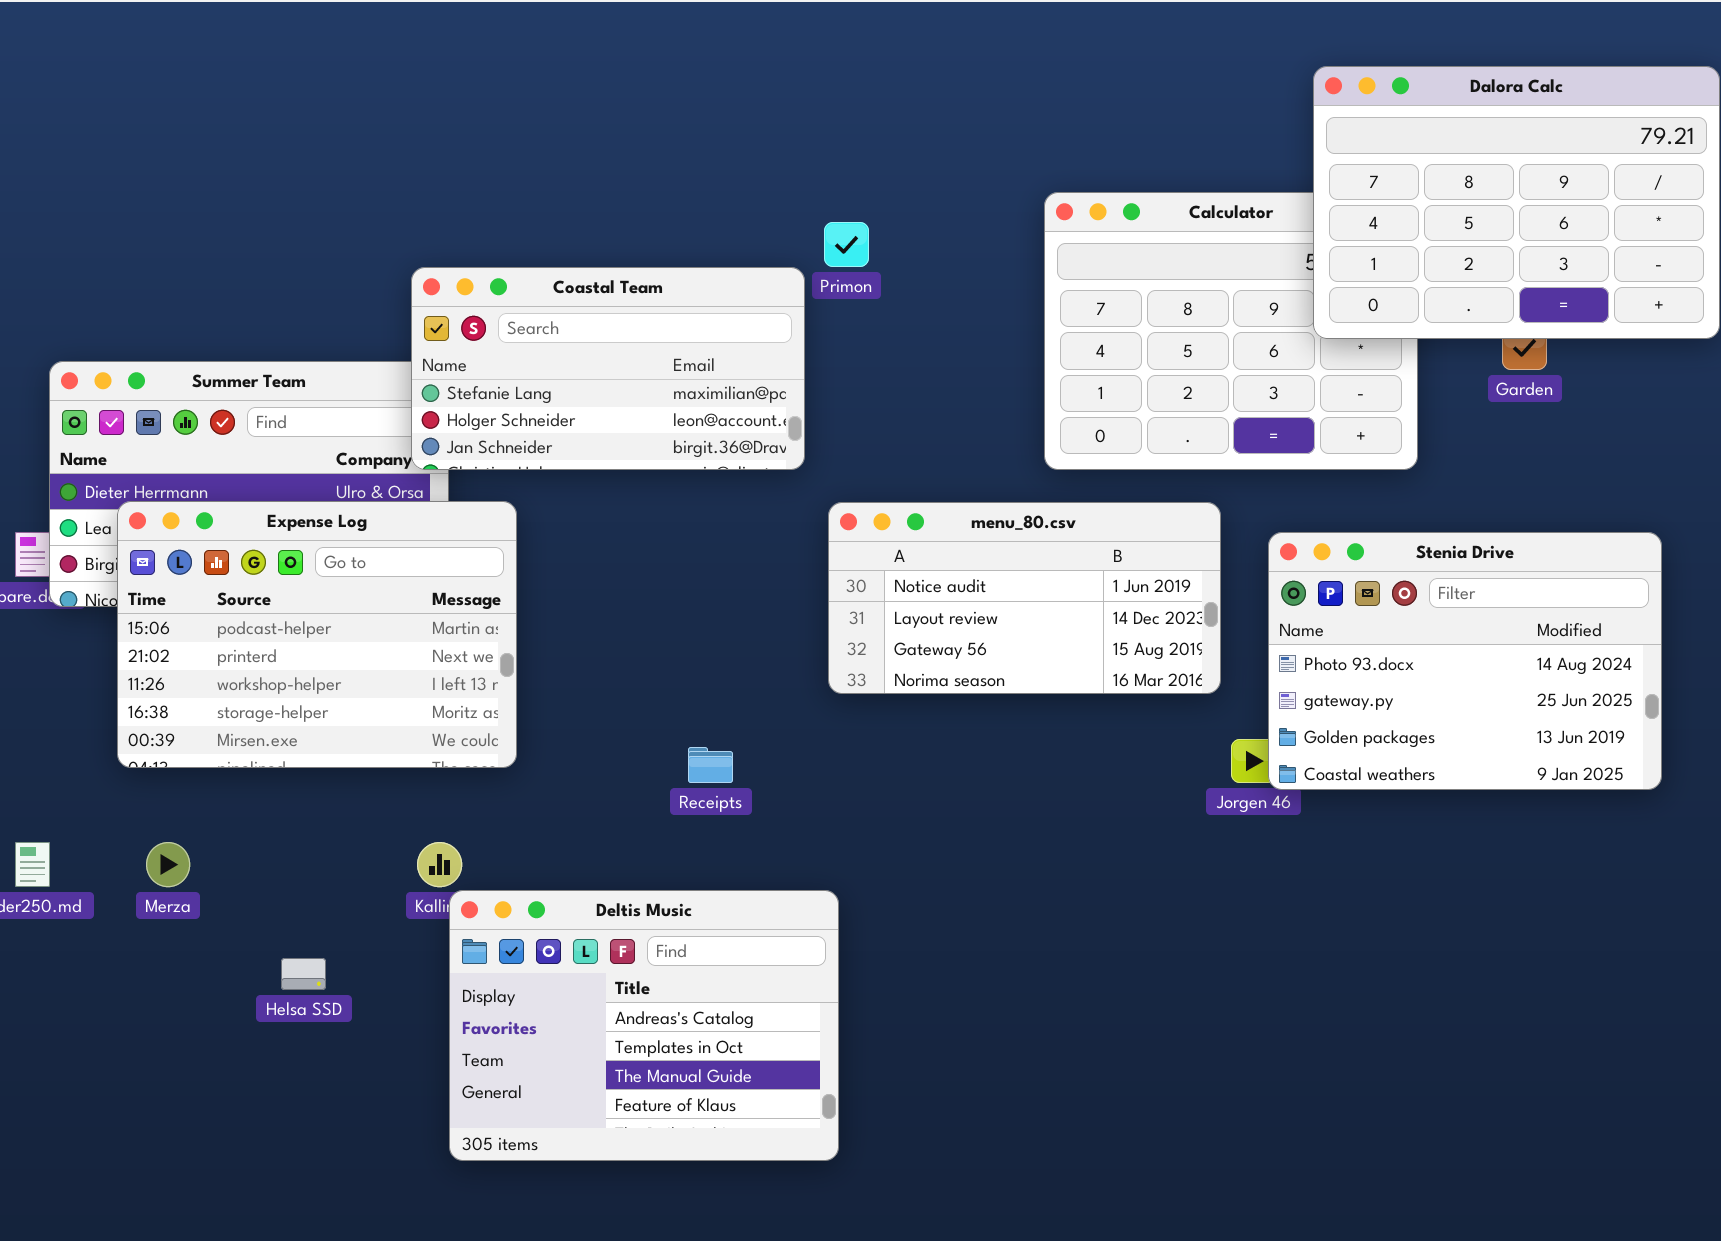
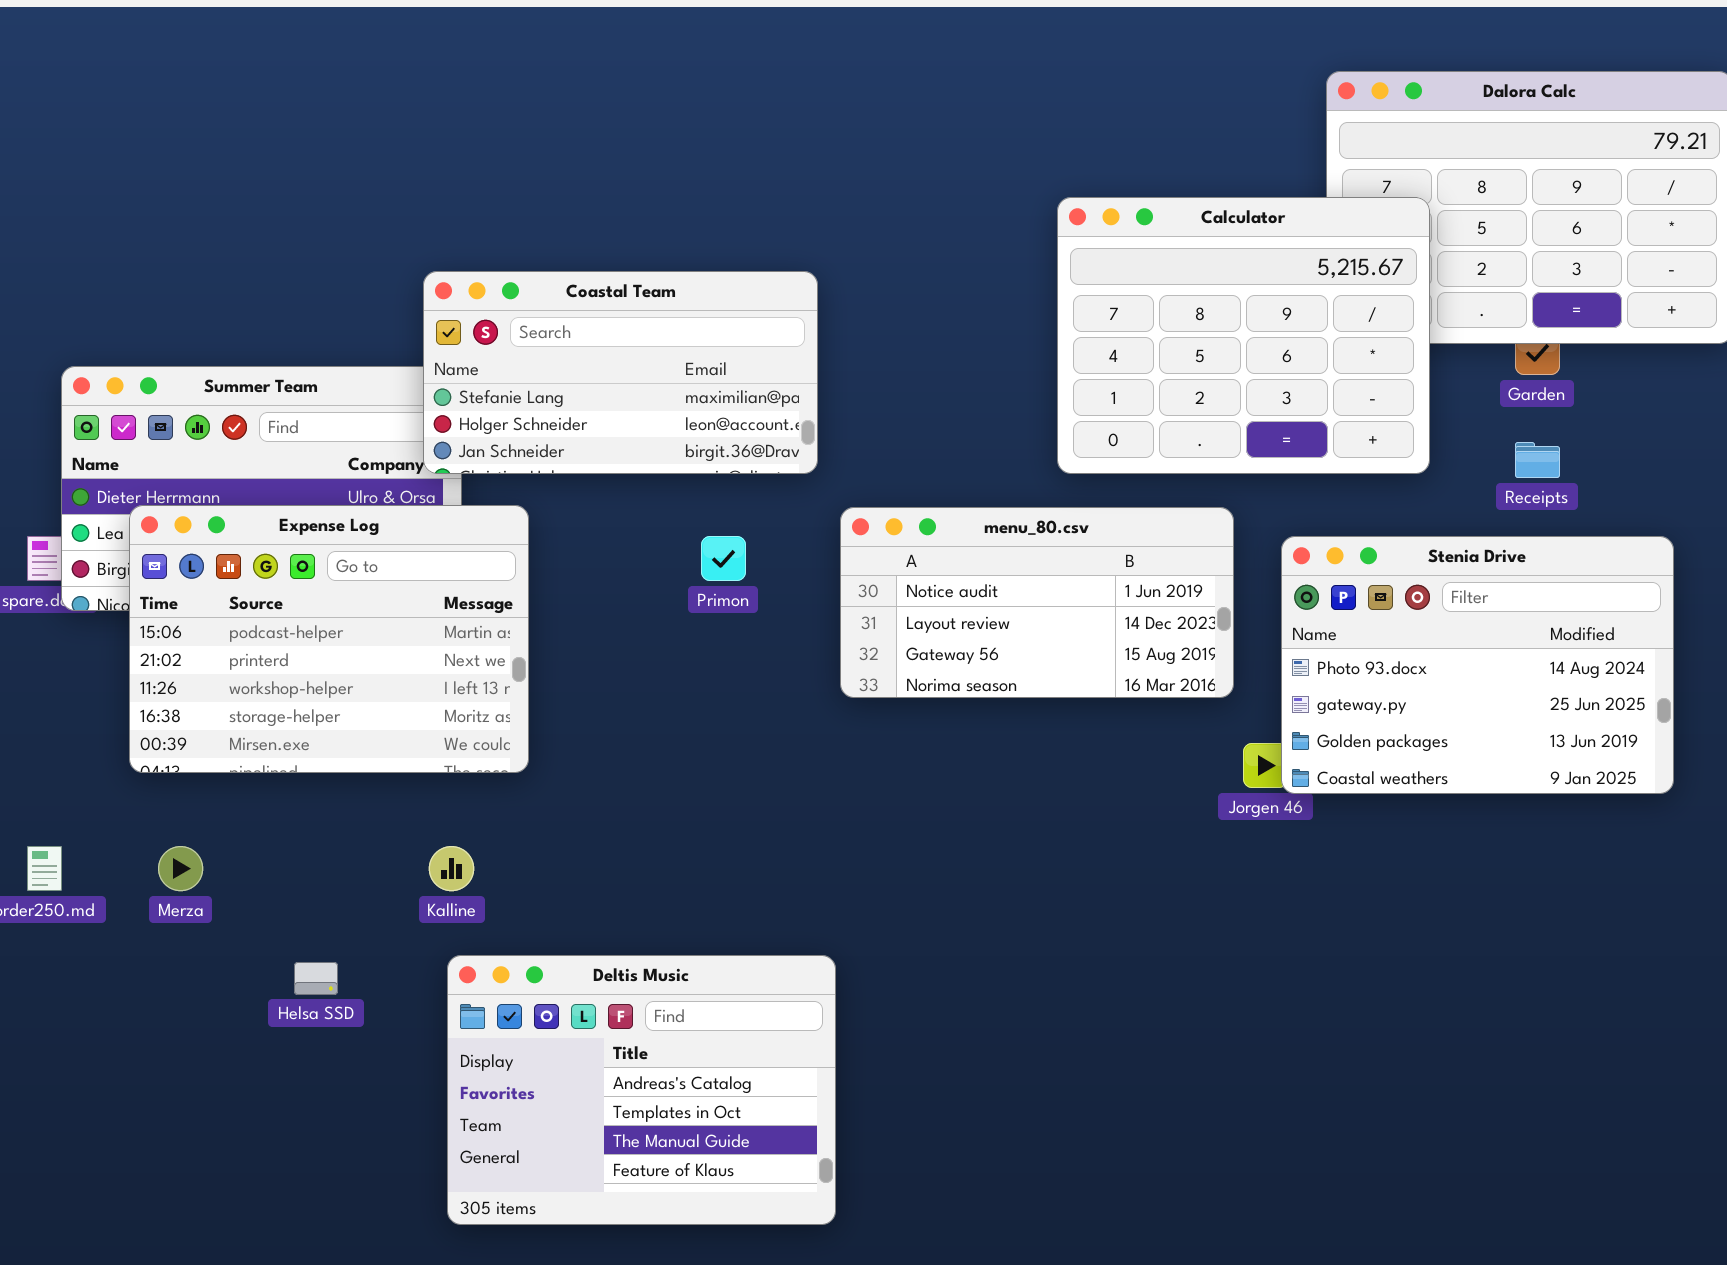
Calculator: [1044,192,1418,470] -> [1057,197,1430,474], raised
Primon: [824,222,869,267] -> [701,536,746,581], moved
Receipts: [688,747,733,783] -> [1515,442,1560,478], moved
Deltis Music: [449,890,839,1161] -> [447,955,836,1225], moved

